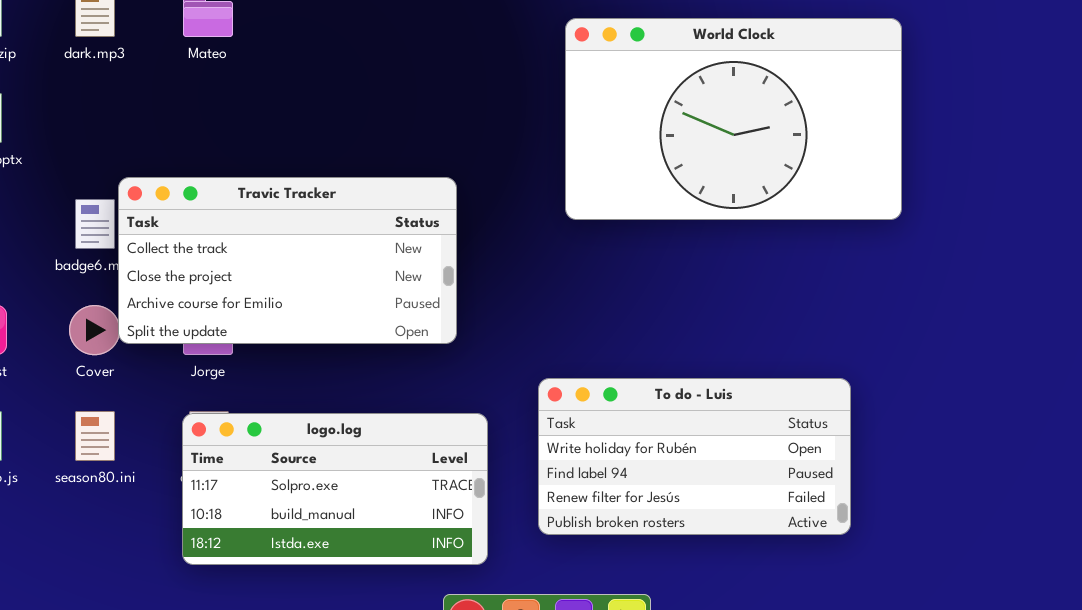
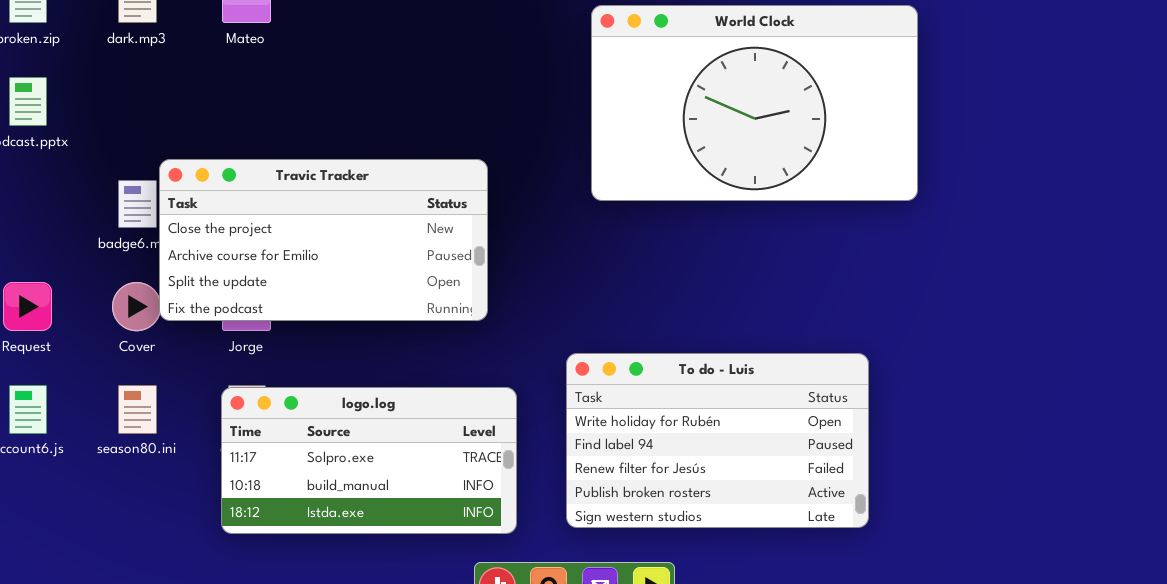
Travic Tracker: [118,177,457,344] -> [159,159,488,321], scrolled down 1 row
To do - Luis: [538,378,851,535] -> [566,353,869,528], resized

